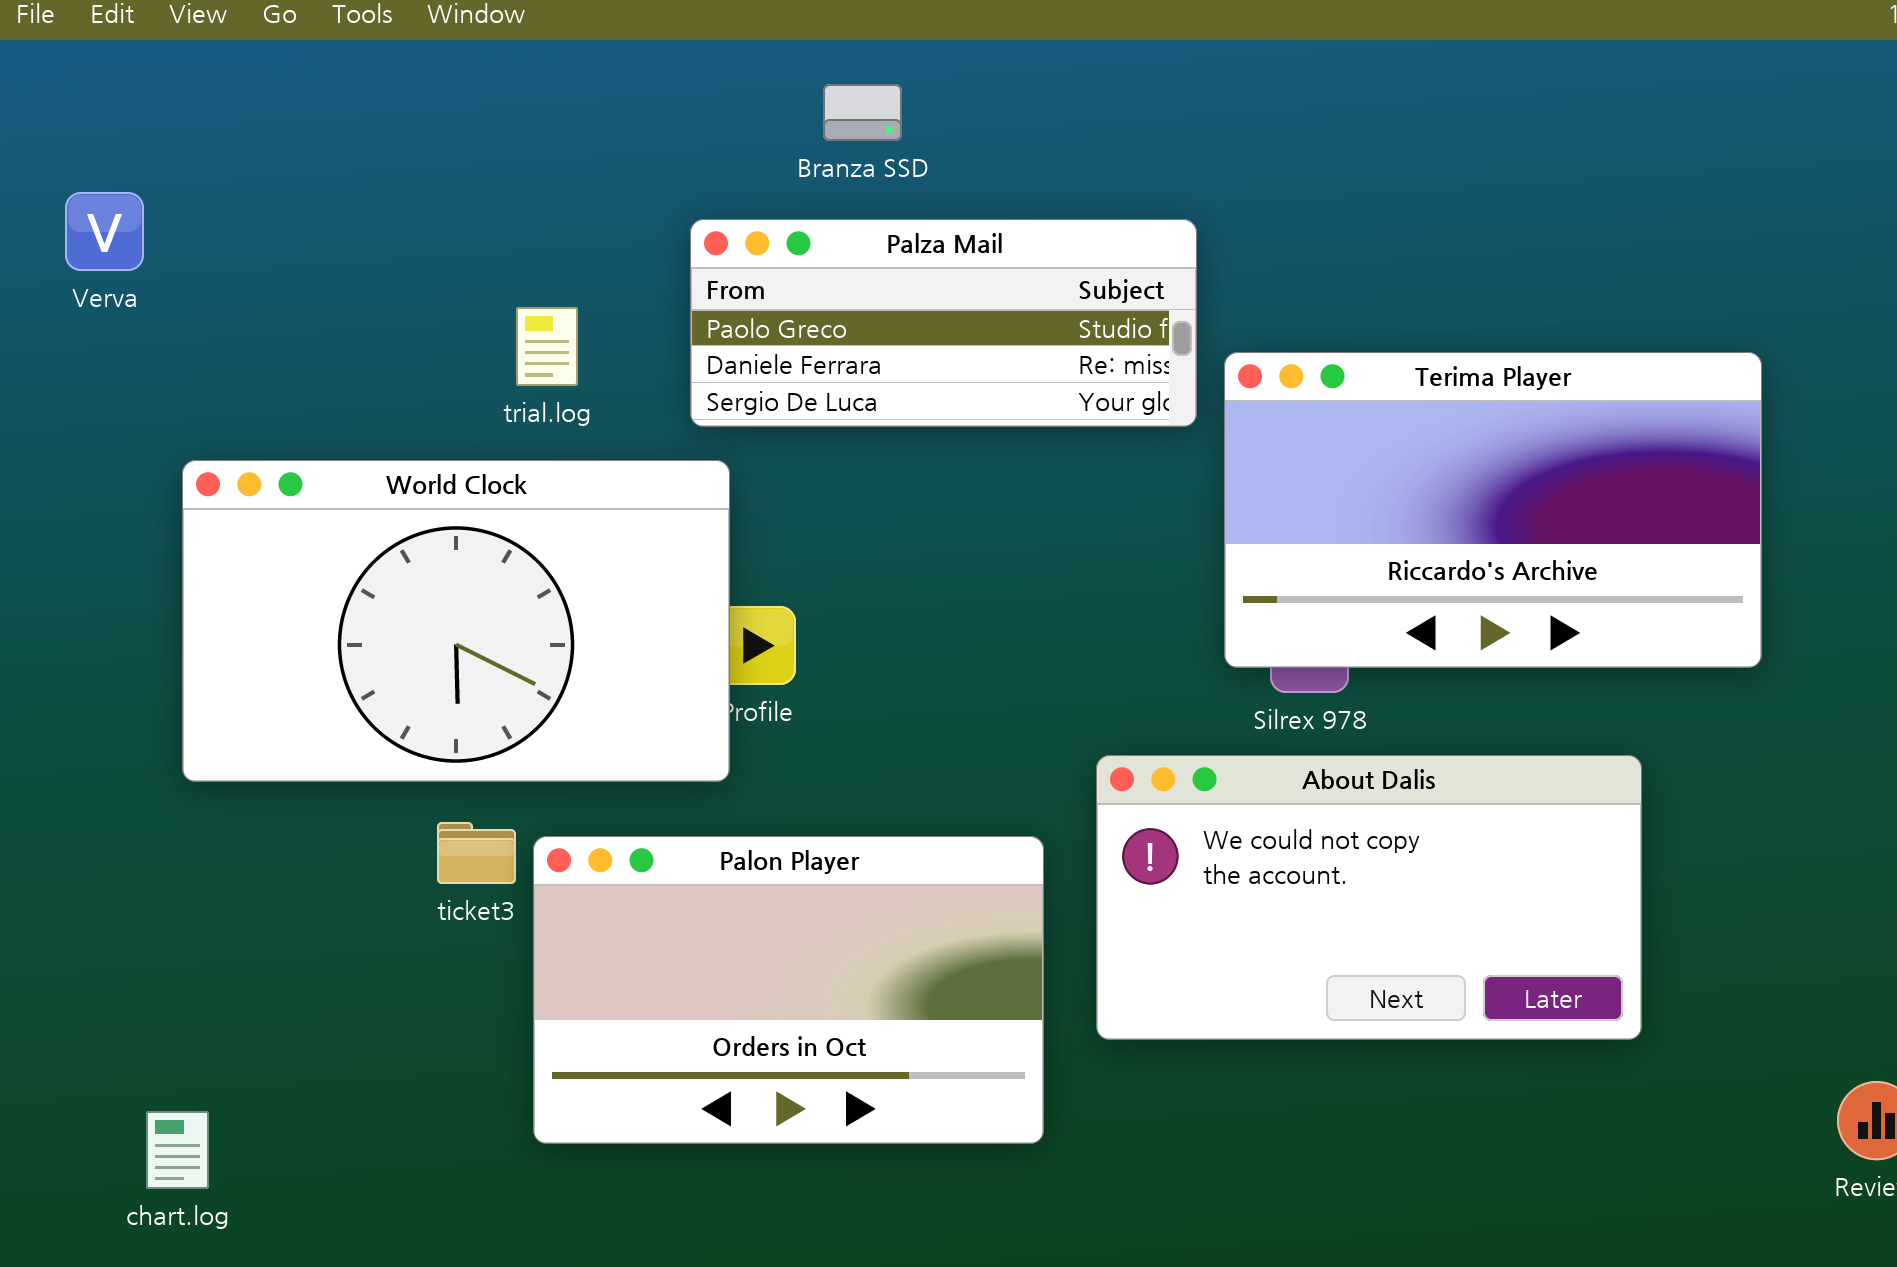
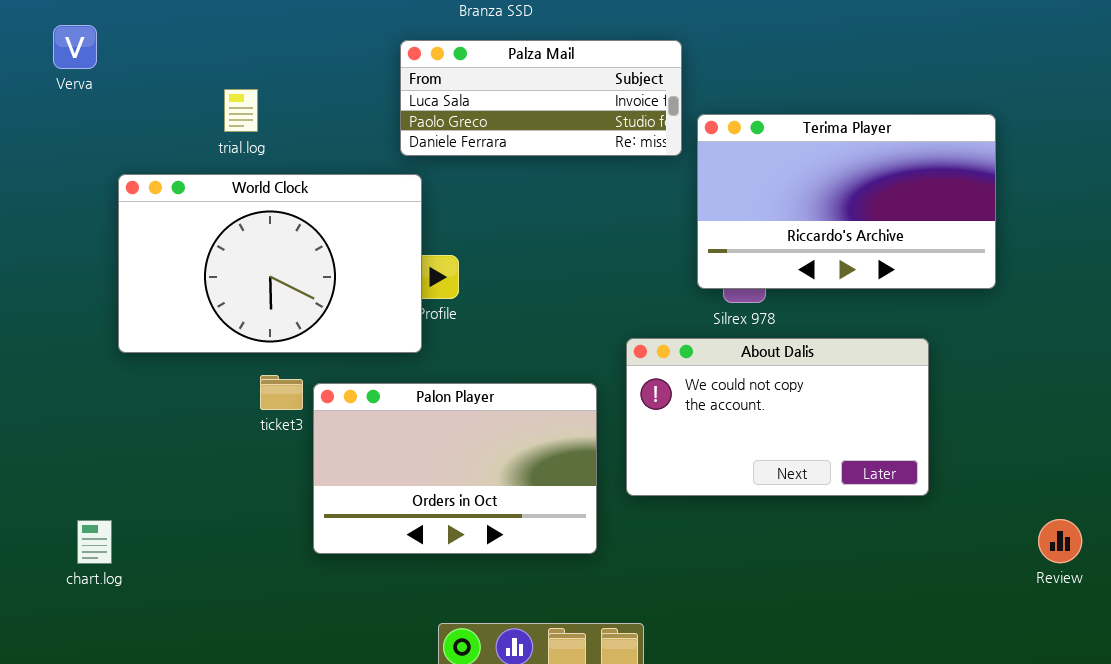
Palza Mail: [690,219,1197,427] -> [400,40,682,156], scrolled up 1 row
trial.log: [516,307,578,386] -> [224,89,258,132], moved
chart.log: [146,1111,209,1189] -> [77,520,112,564], moved

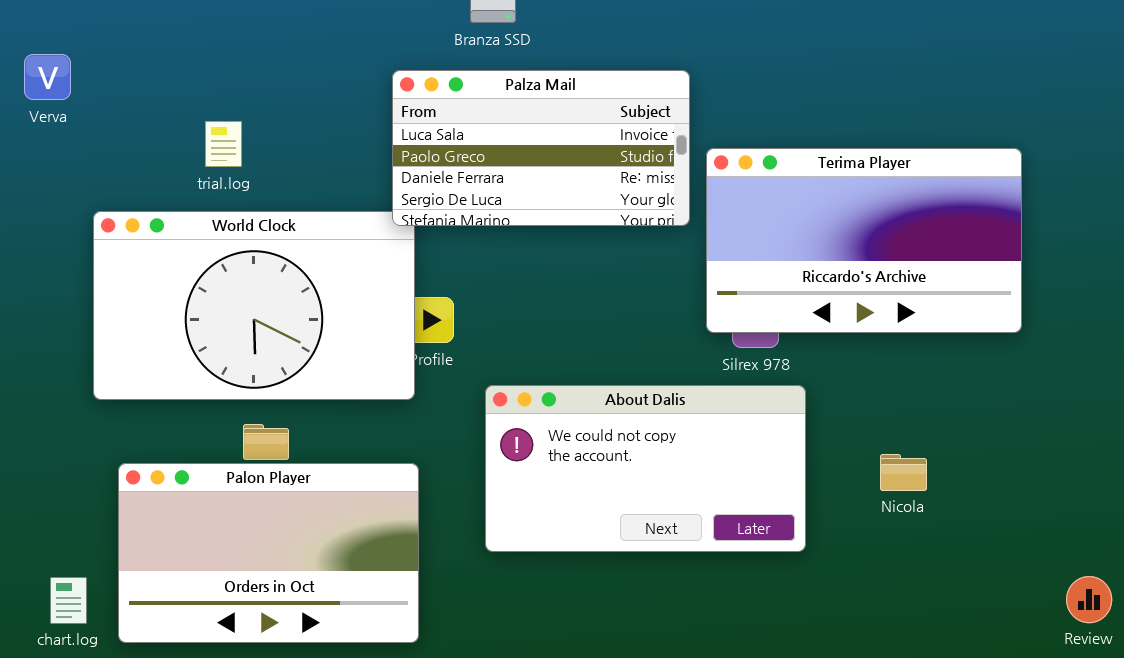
Palza Mail: [400,40,682,156] -> [392,70,690,226], resized
About Dalis: [626,338,929,496] -> [485,385,806,552], moved
Palon Player: [313,383,597,554] -> [118,463,419,643], moved

